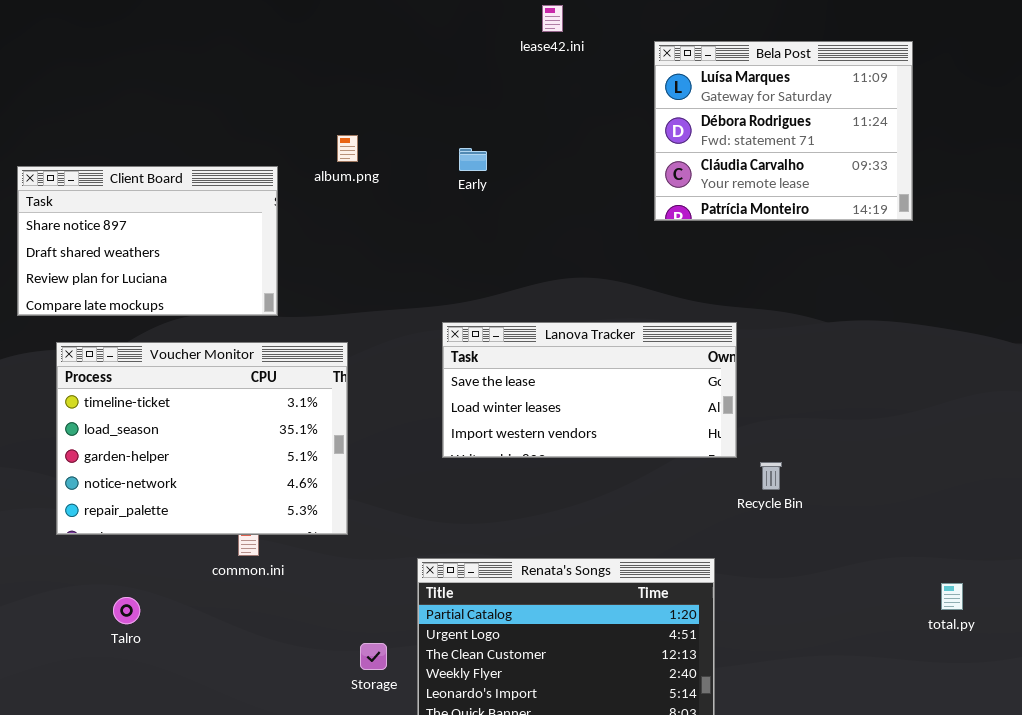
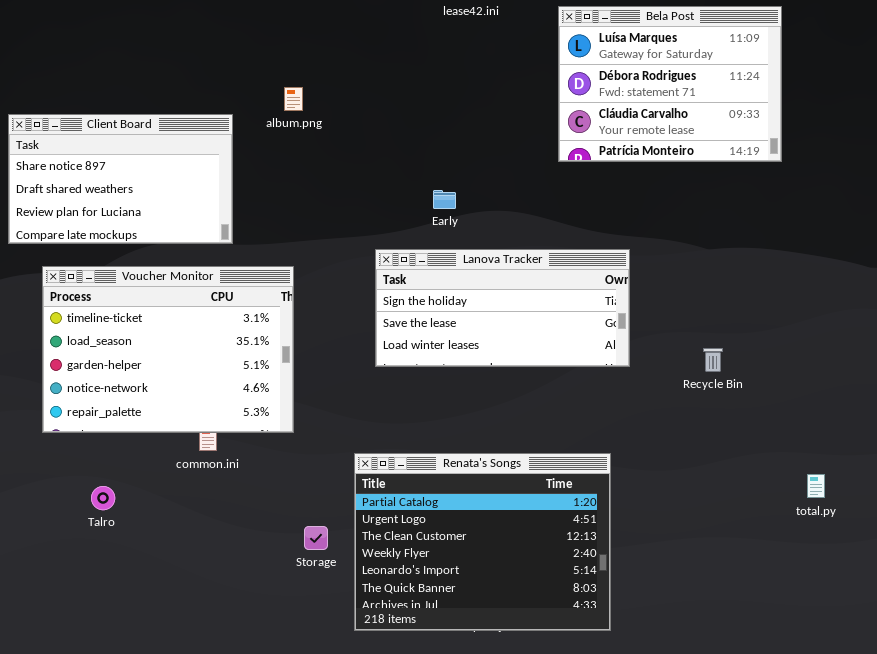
Early: [459,148,487,171] -> [433,190,456,209], moved
Lanova Tracker: [442,322,737,458] -> [375,249,630,367], scrolled up 1 row
Recycle Bin: [760,462,782,490] -> [703,348,723,372], moved

